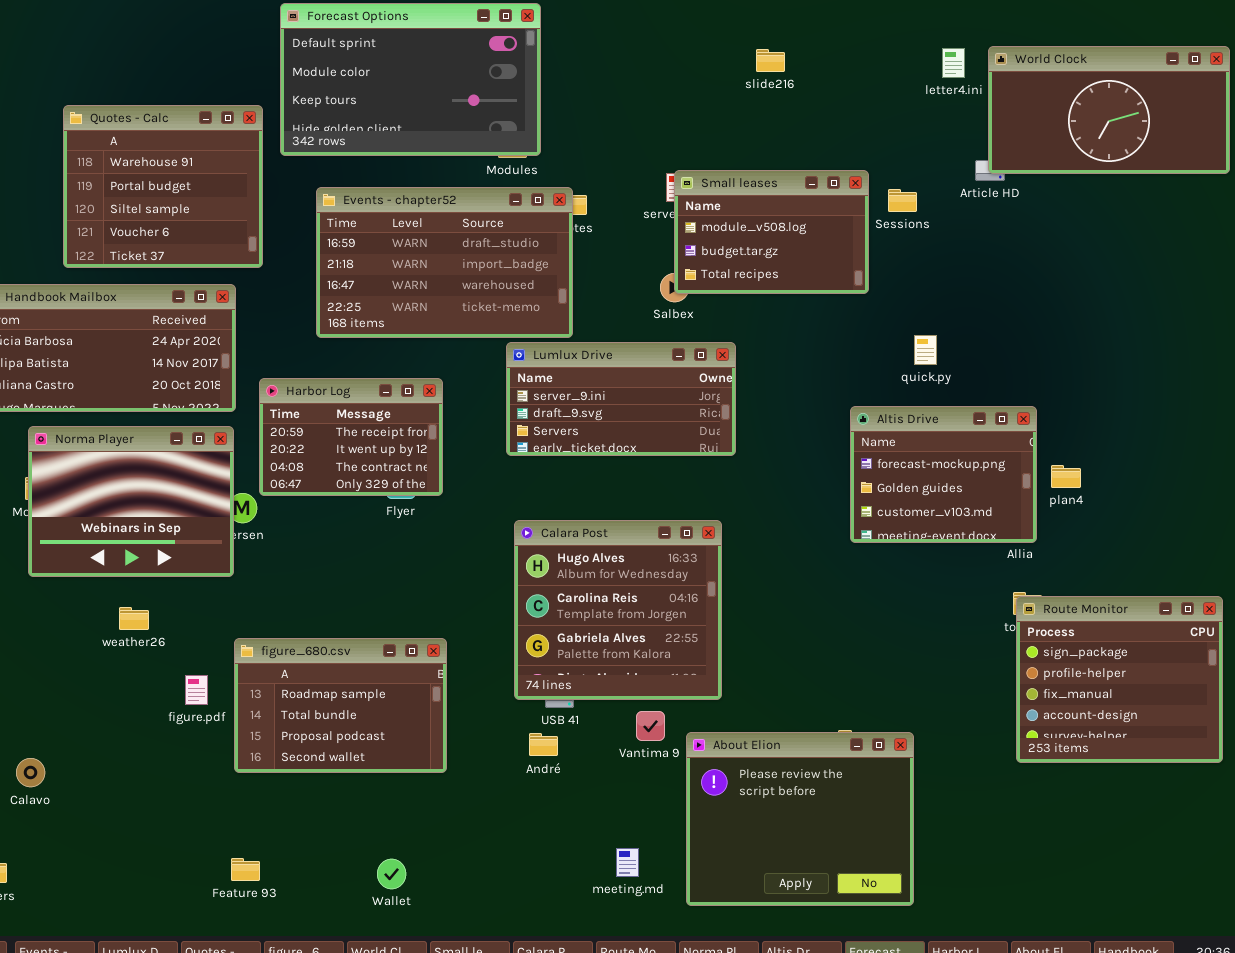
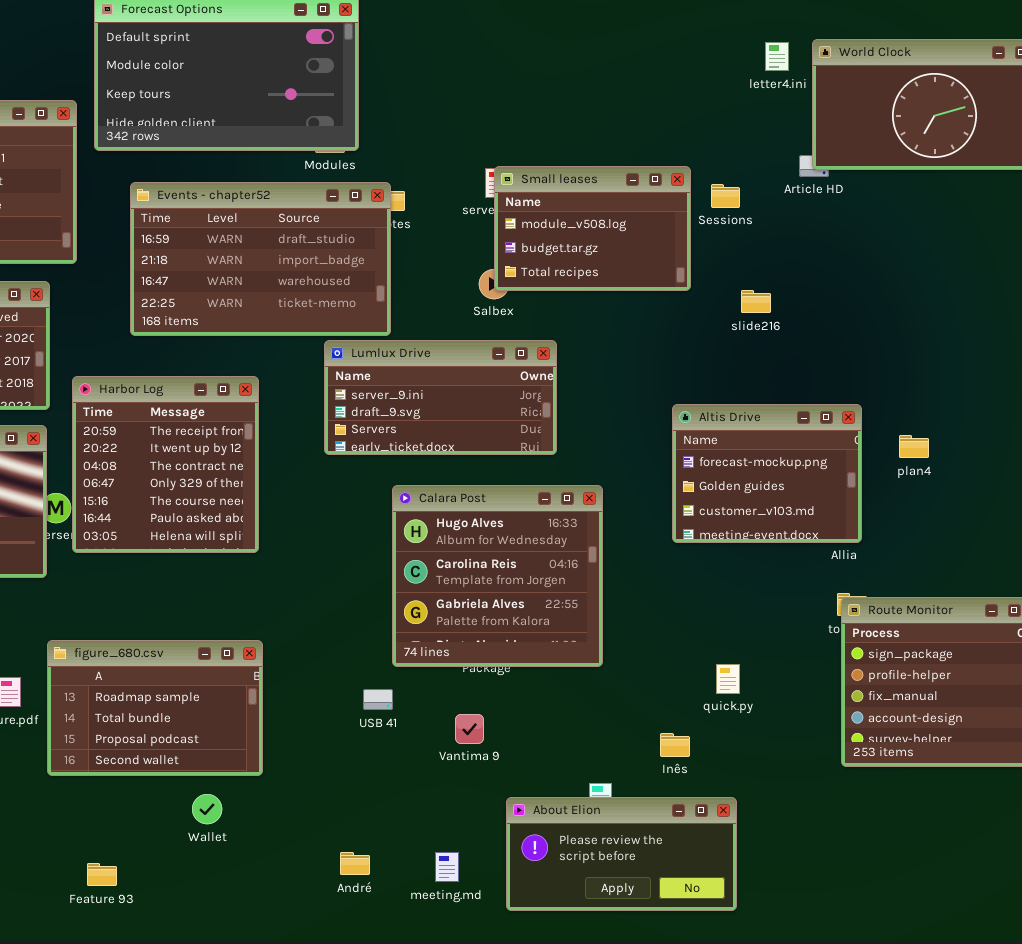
slide216: [756,49,785,72] -> [741,290,771,313], moved
quick.py: [914,335,937,365] -> [716,664,740,694], moved
Harbor Log: [259,378,443,496] -> [72,376,259,553], resized
plan4: [1051,465,1081,488] -> [899,435,929,458], moved
Calara Post: [514,520,722,700] -> [392,485,603,667], moved
About Elion: [686,732,914,906] -> [506,797,737,911], resized
André: [529,733,558,756] -> [340,852,370,875], moved
Feature 93: [231,858,260,881] -> [87,863,117,886], moved
Wallet: [377,859,406,889] -> [192,794,222,824], moved

